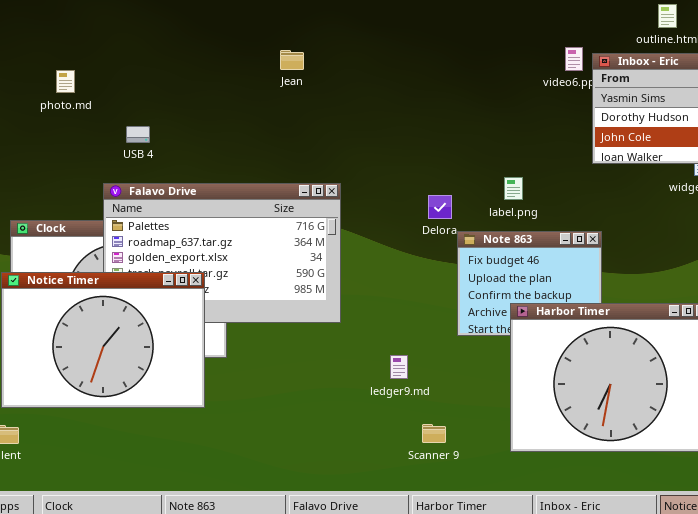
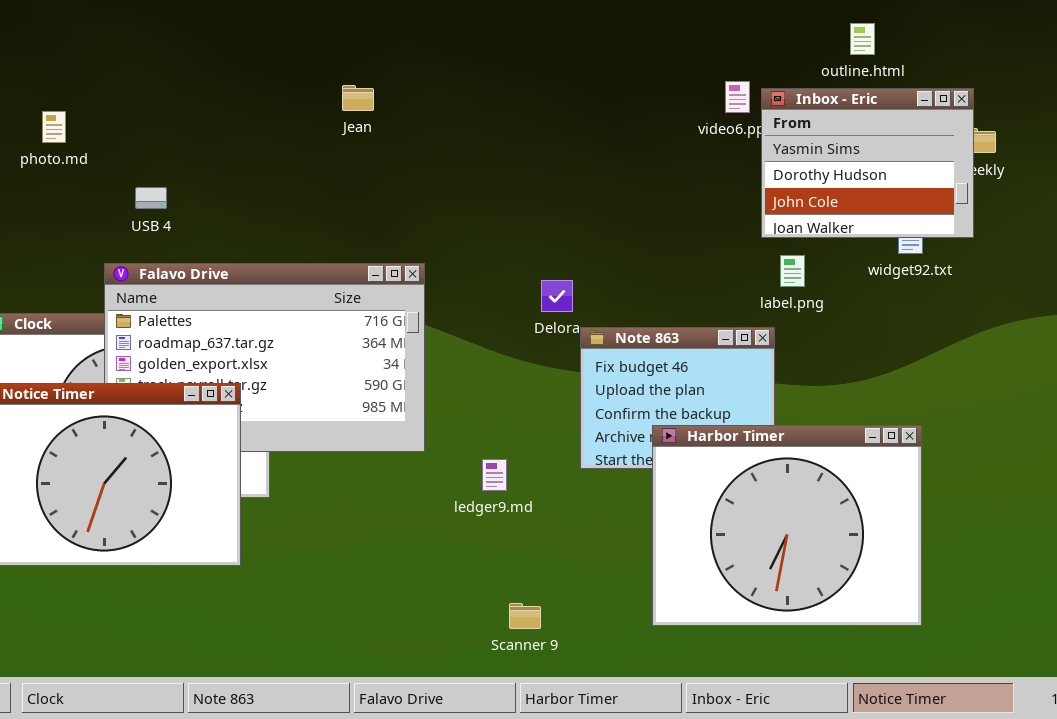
label.png: [504,177,523,200] -> [780,255,805,287], moved
ledger9.md: [390,355,408,379] -> [482,459,507,491], moved
Scanner 9: [422,424,446,443] -> [509,603,541,629], moved

